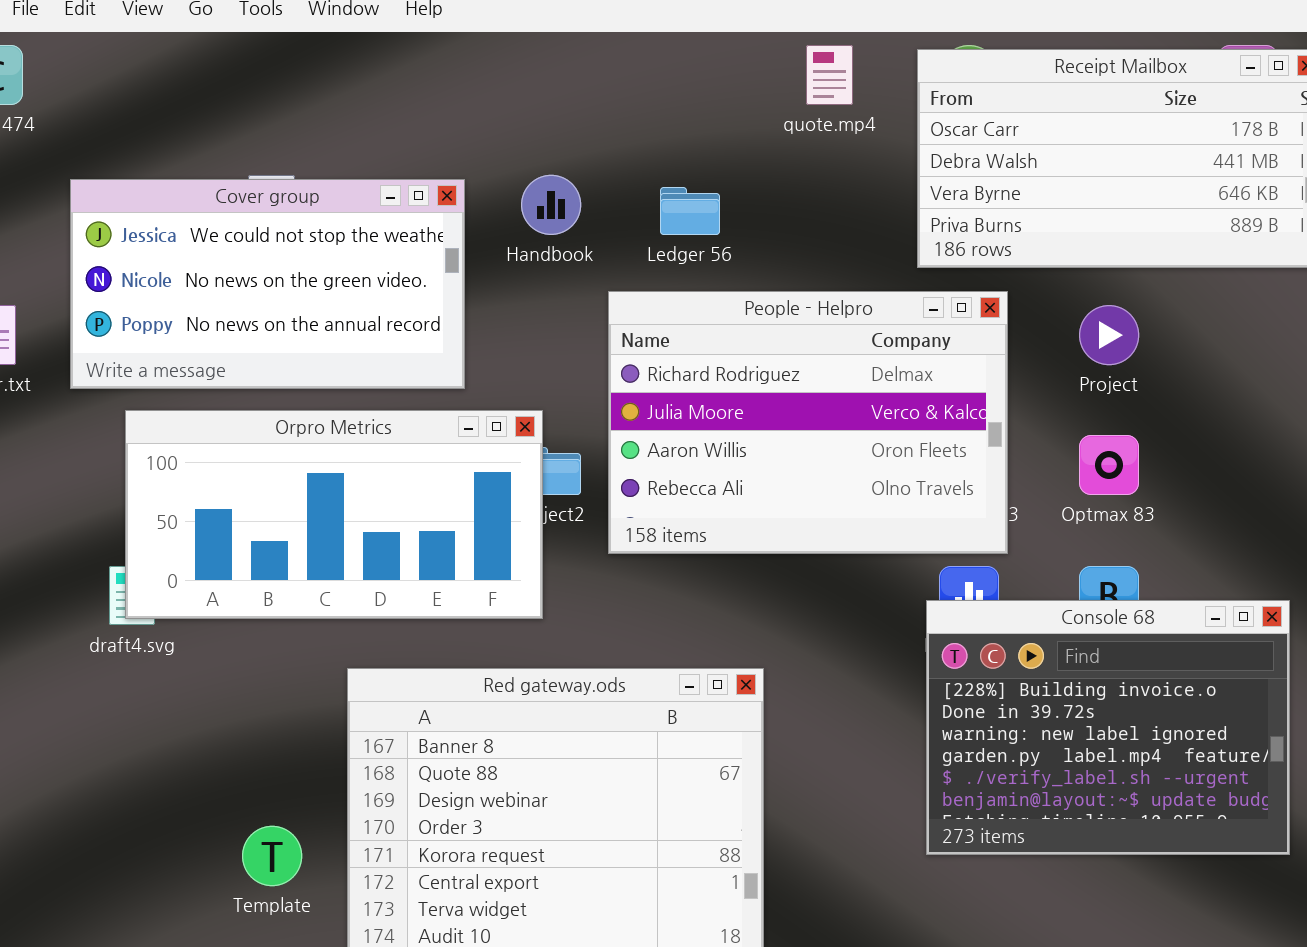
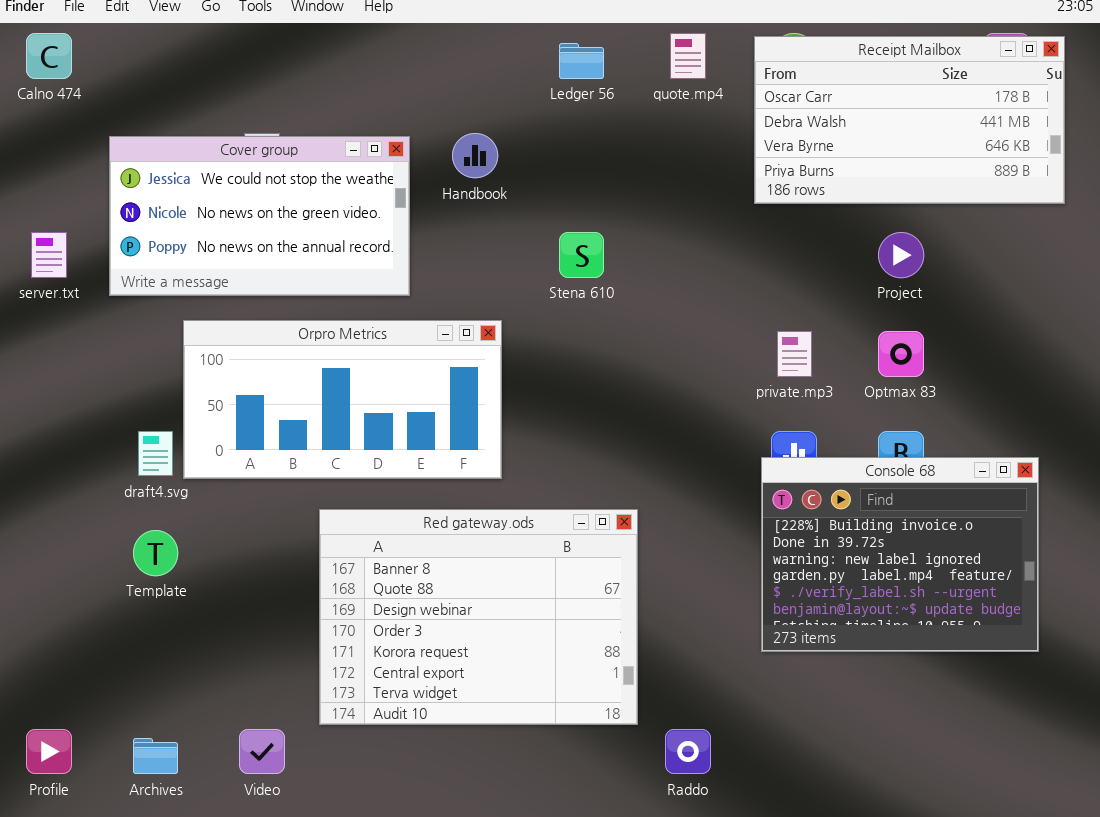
Ledger 56: [660,187,720,235] -> [559,43,604,79], moved
People - Helpro: [608,291,1008,554] -> none, closed
Orpro Metrics: [125,410,543,619] -> [183,320,502,479], moved
Template: [242,826,302,886] -> [133,530,178,576], moved

